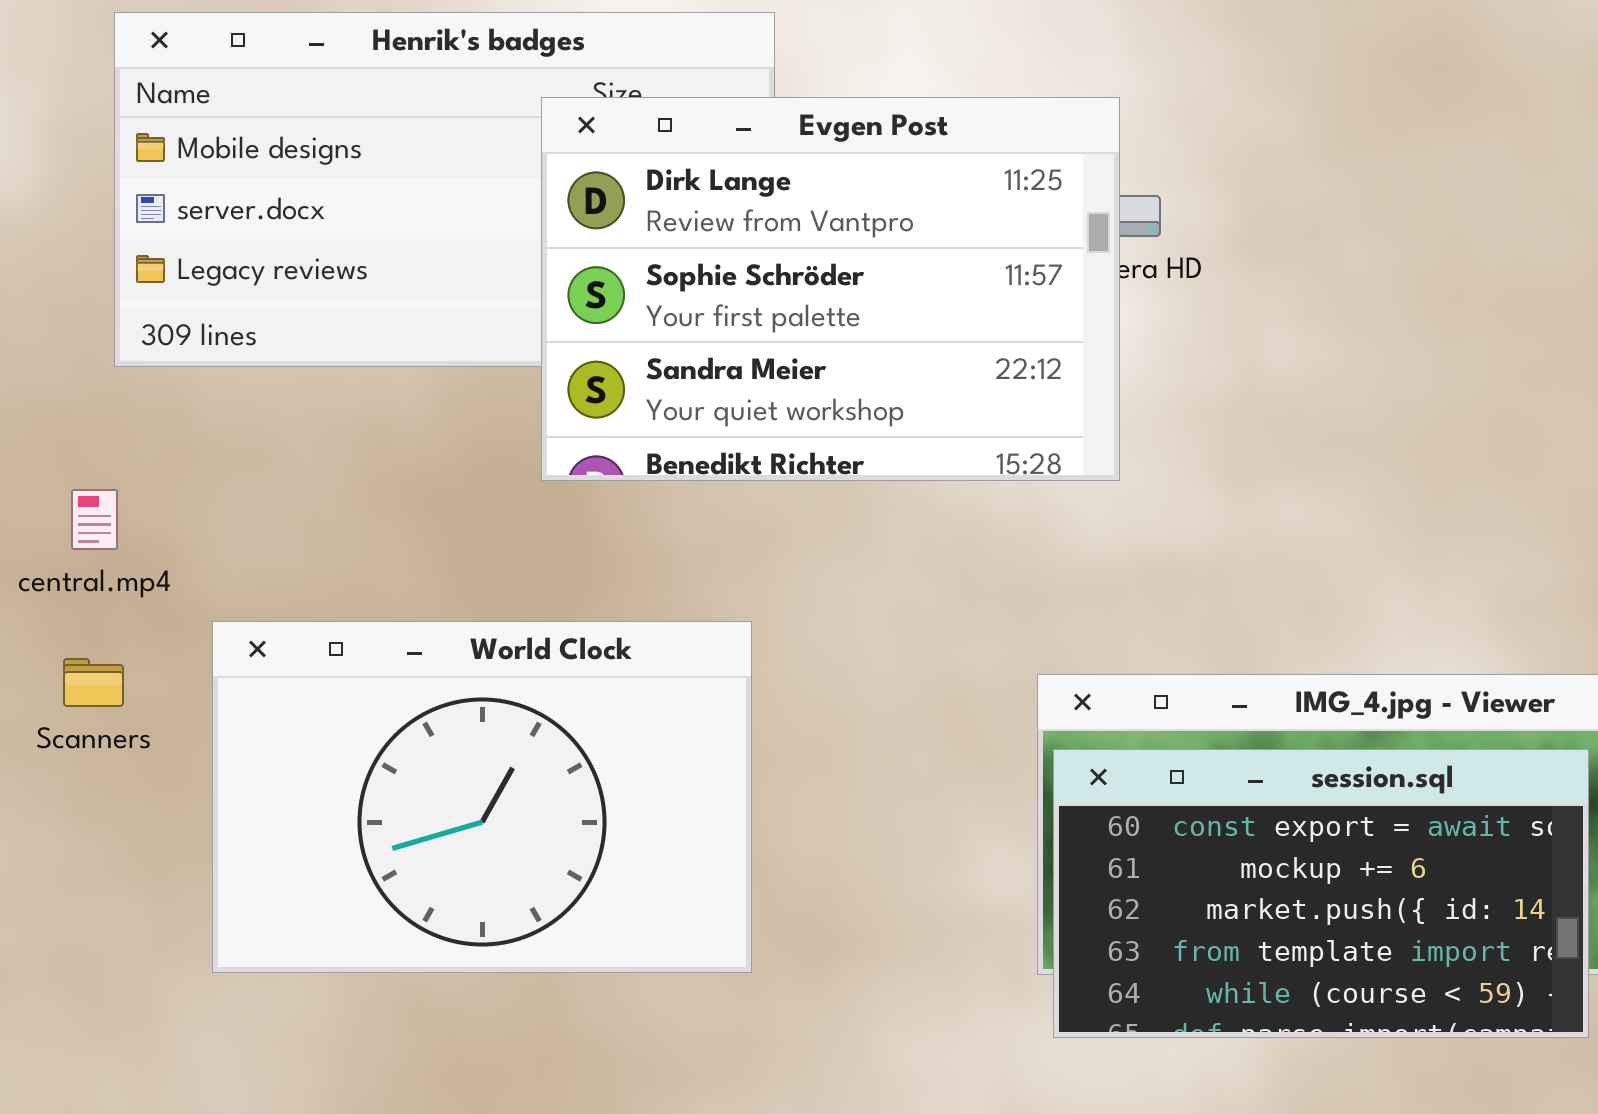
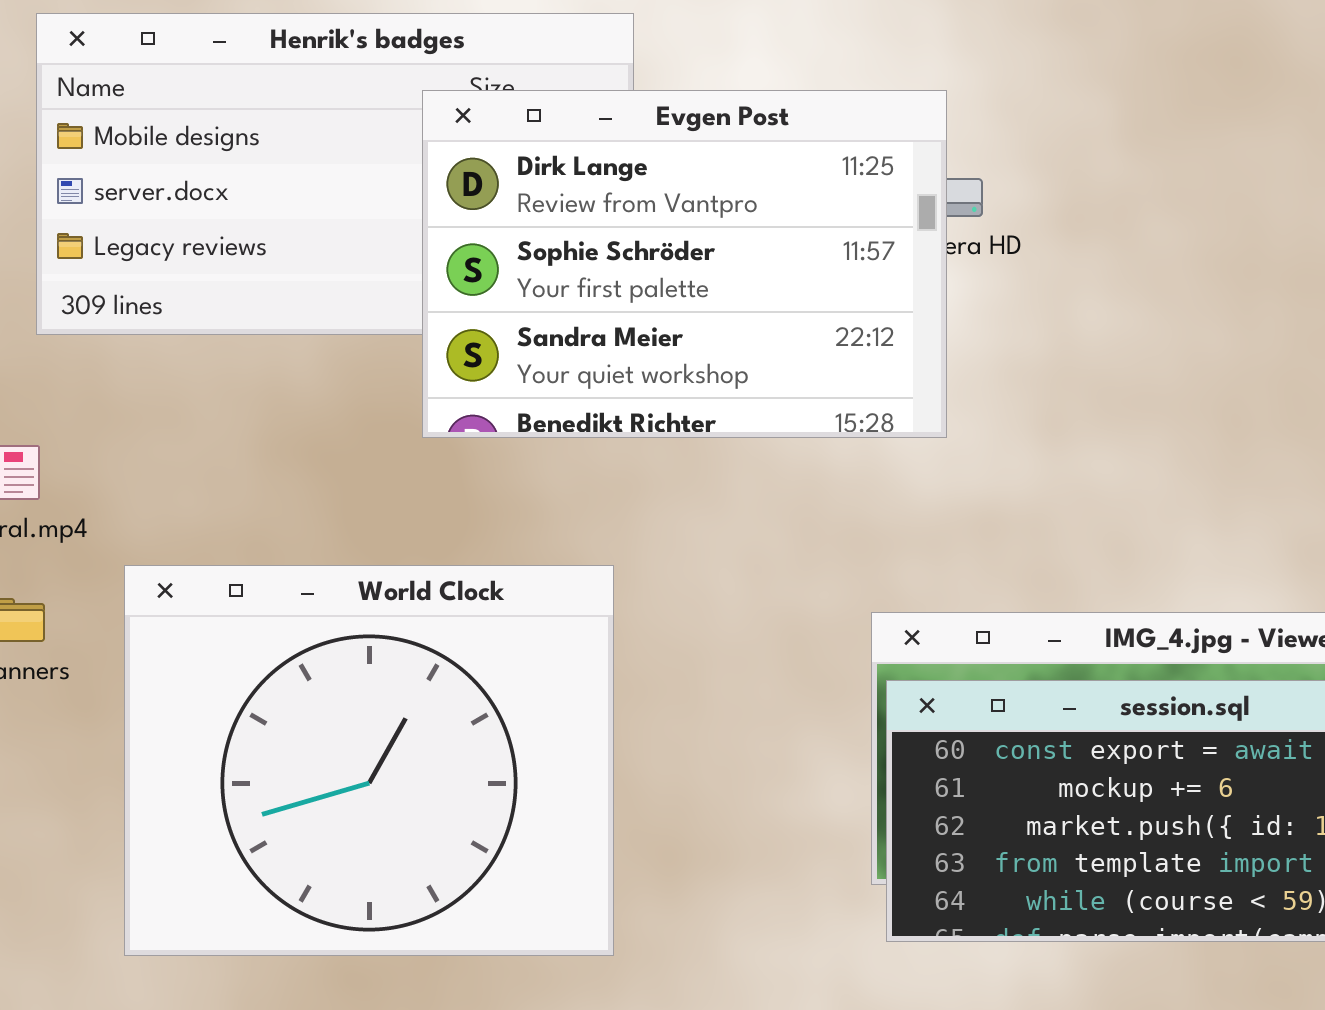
World Clock: [212,621,752,973] -> [124,565,614,956], resized

